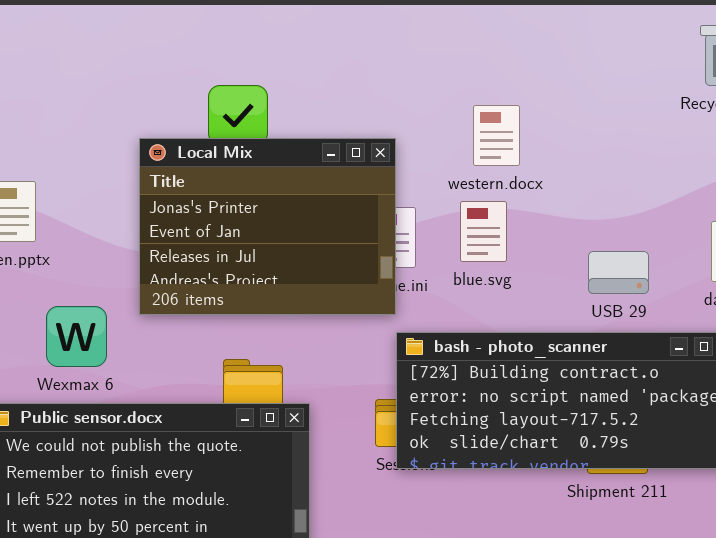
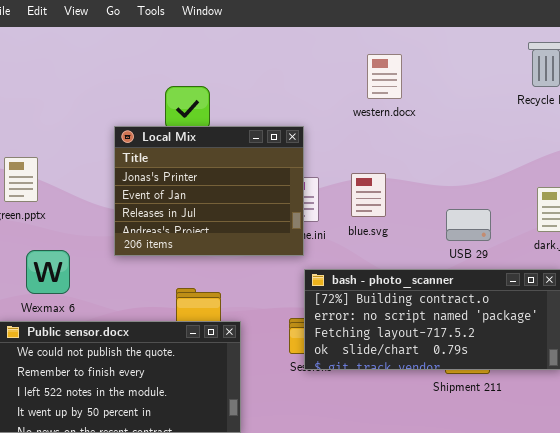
western.docx: [473,105,520,166] -> [367,54,402,99], moved
Wexmax 6: [46,306,107,367] -> [26,250,70,294], moved

